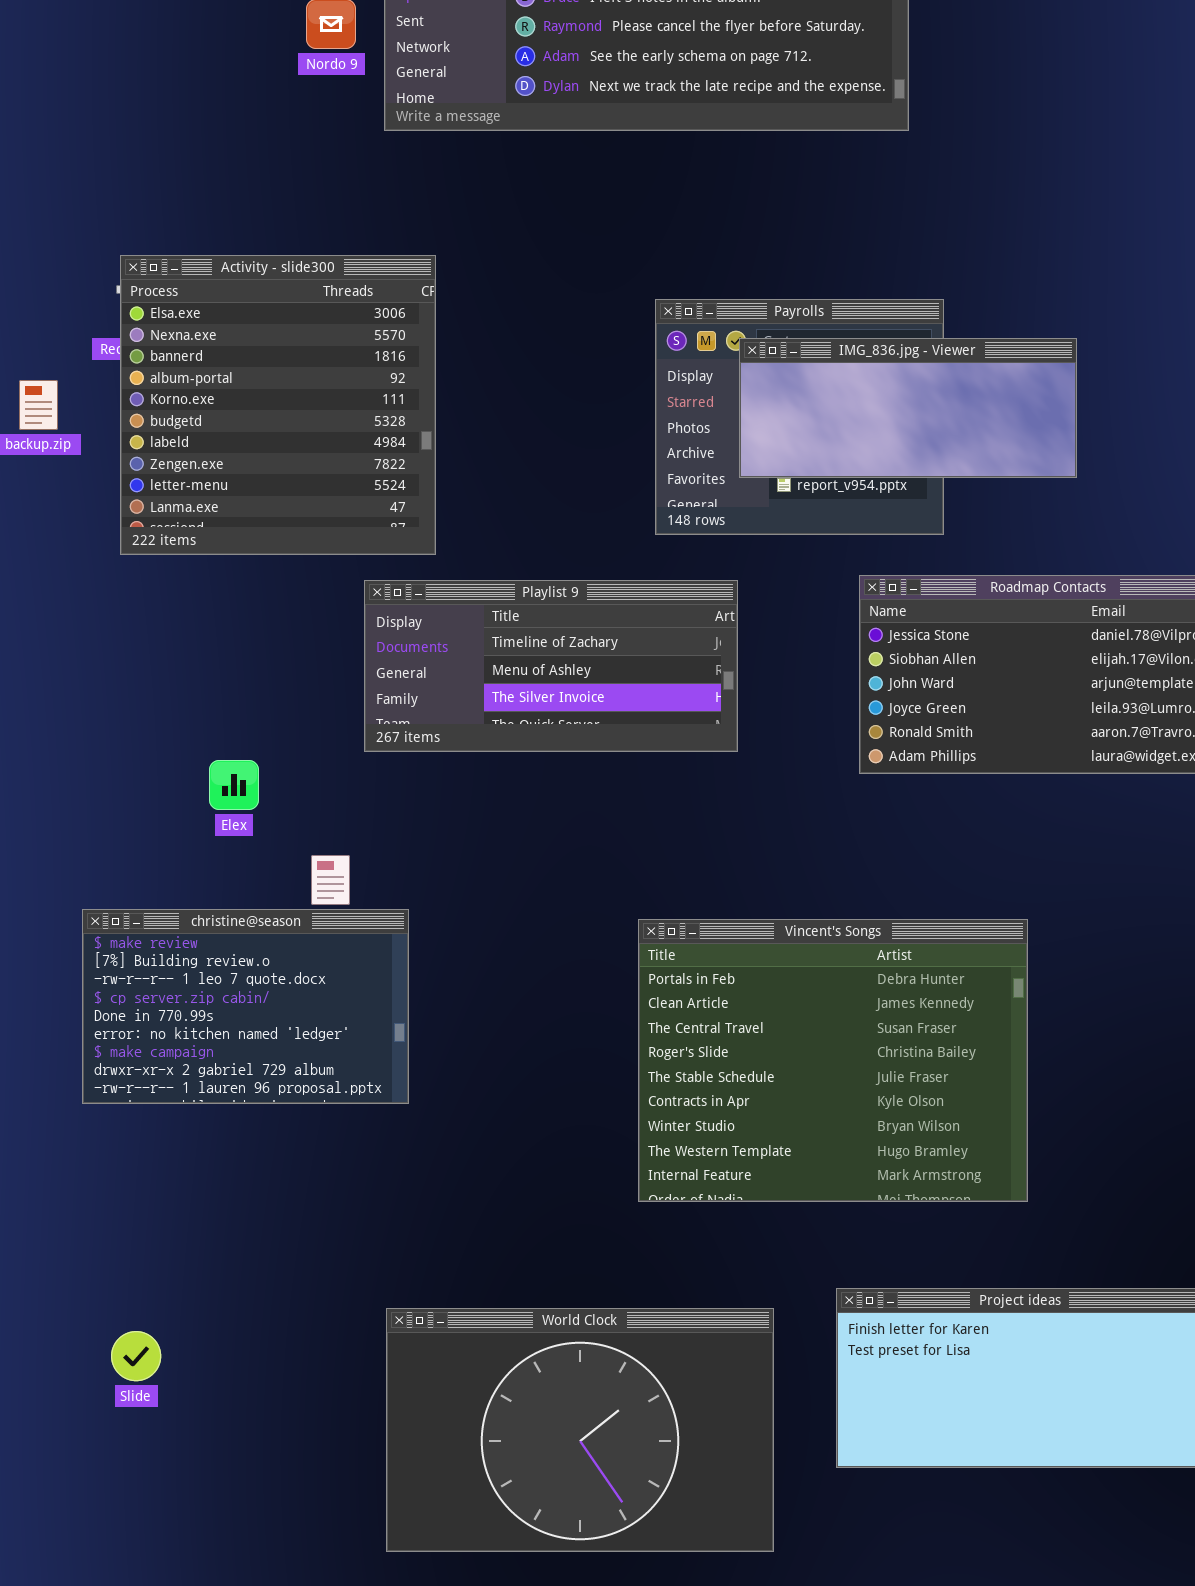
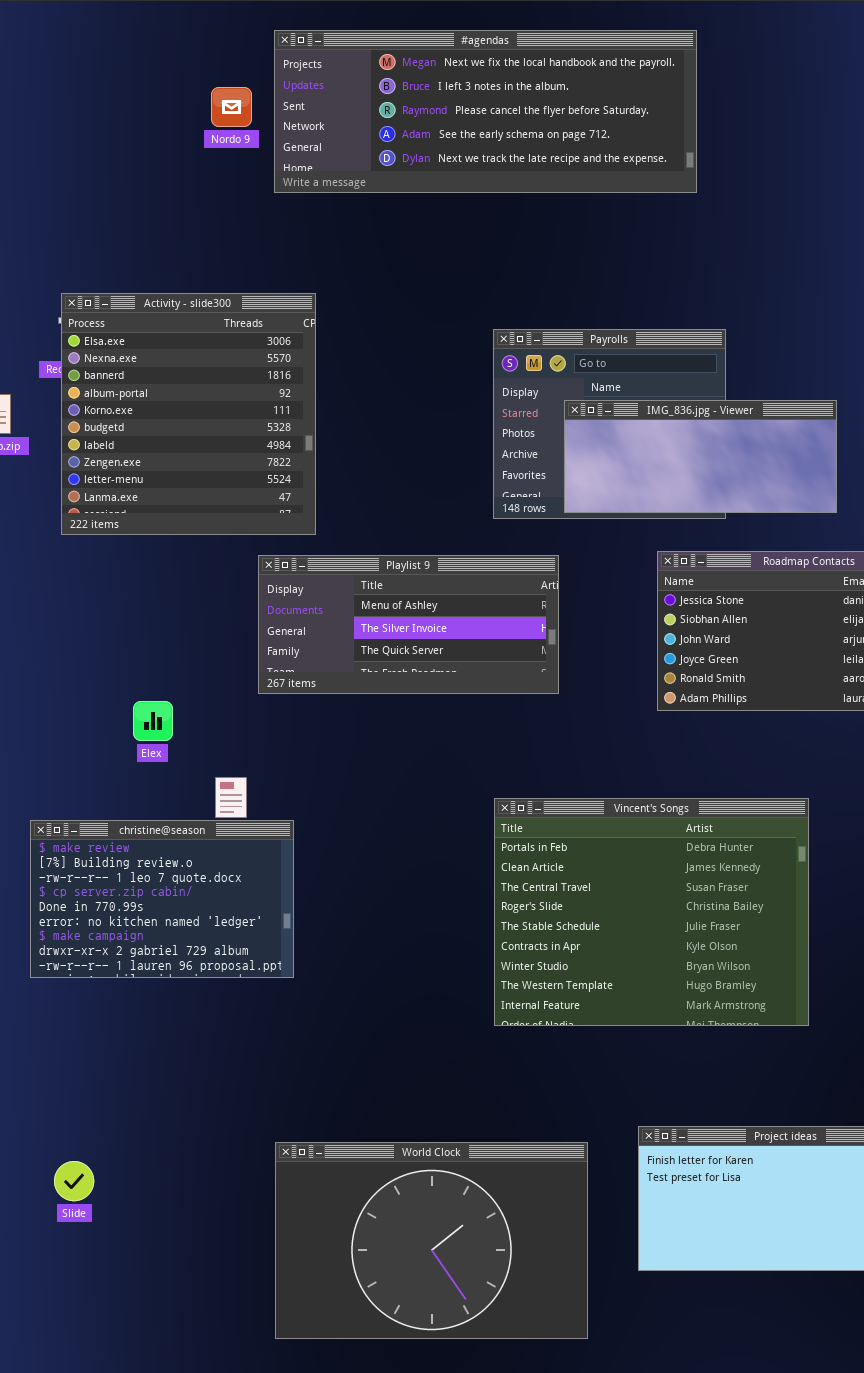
IMG_836.jpg - Viewer: [739,338,1077,478] -> [564,400,837,513], moved
Playlist 9: [364,580,738,752] -> [258,555,559,694], scrolled down 1 row
Vincent's Songs: [638,919,1028,1202] -> [494,798,809,1026], moved

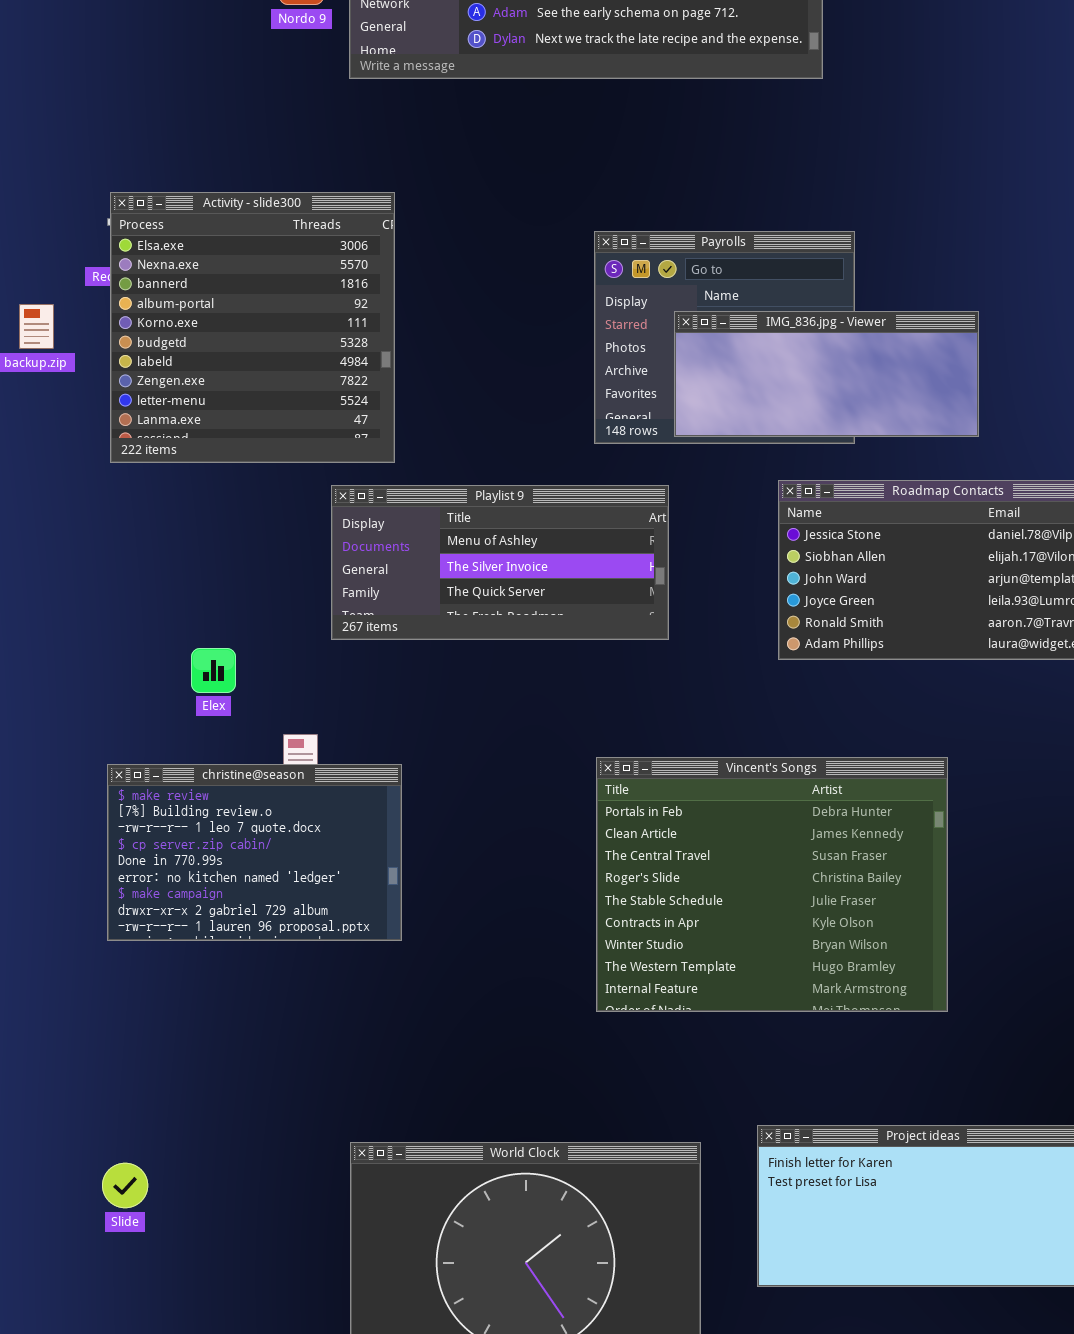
christine@season: [30,820,294,978] -> [107,764,402,941], moved

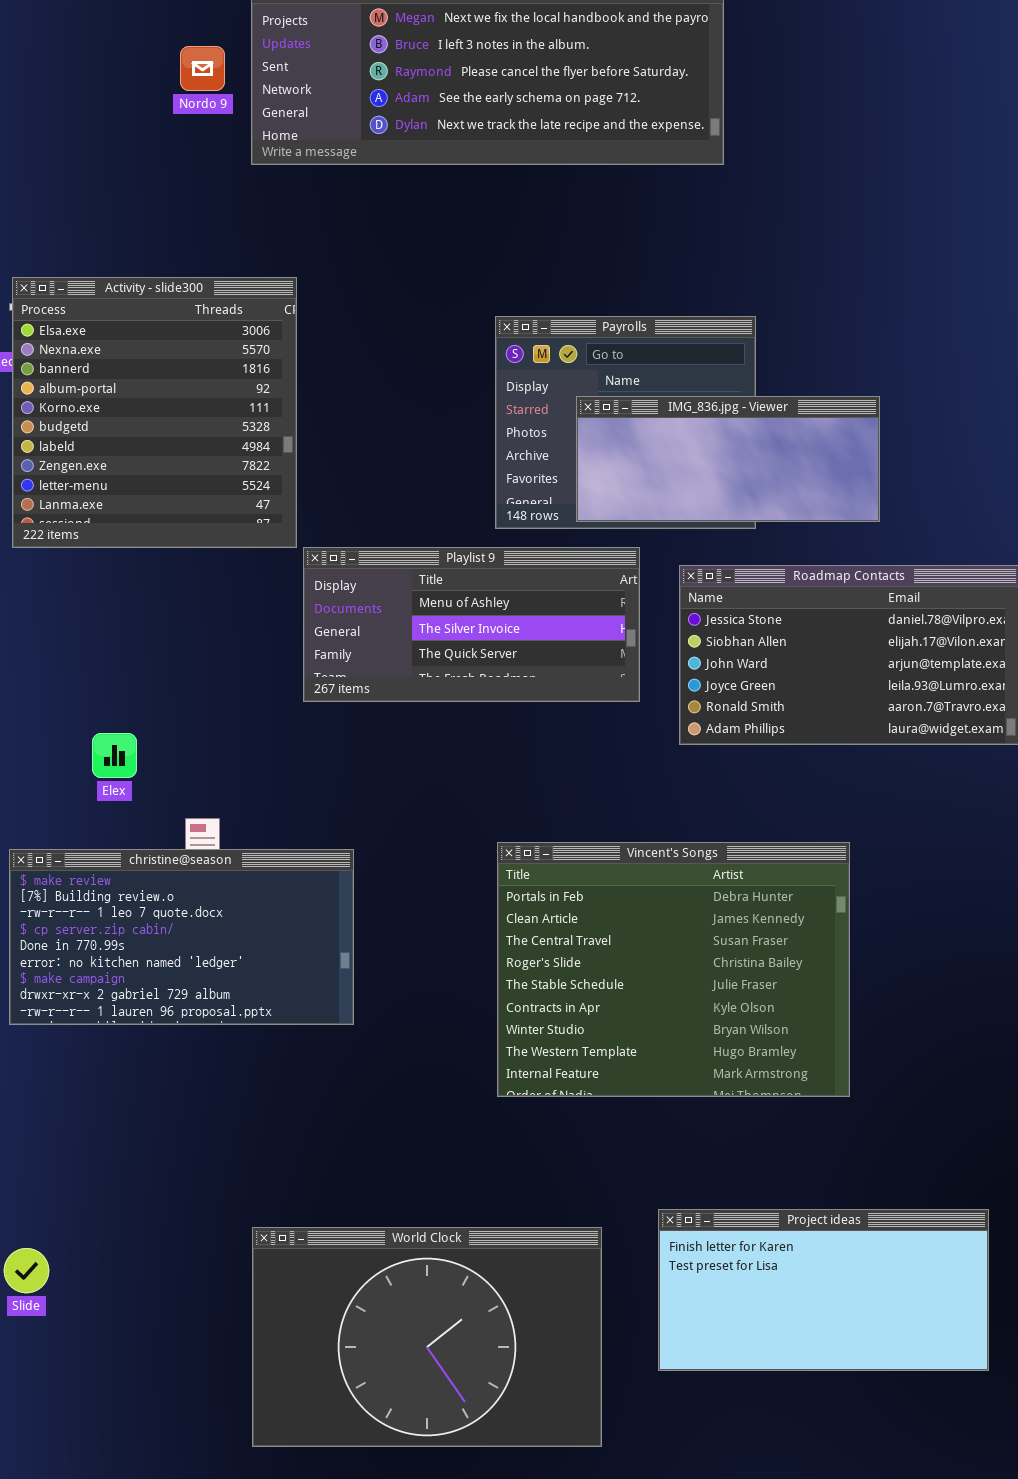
Playlist 9: [331,485,669,640] -> [303,547,640,702], moved
christine@season: [107,764,402,941] -> [9,849,354,1025], resized

